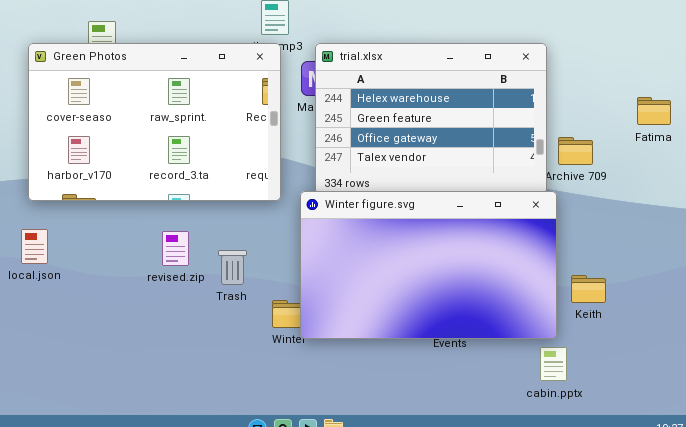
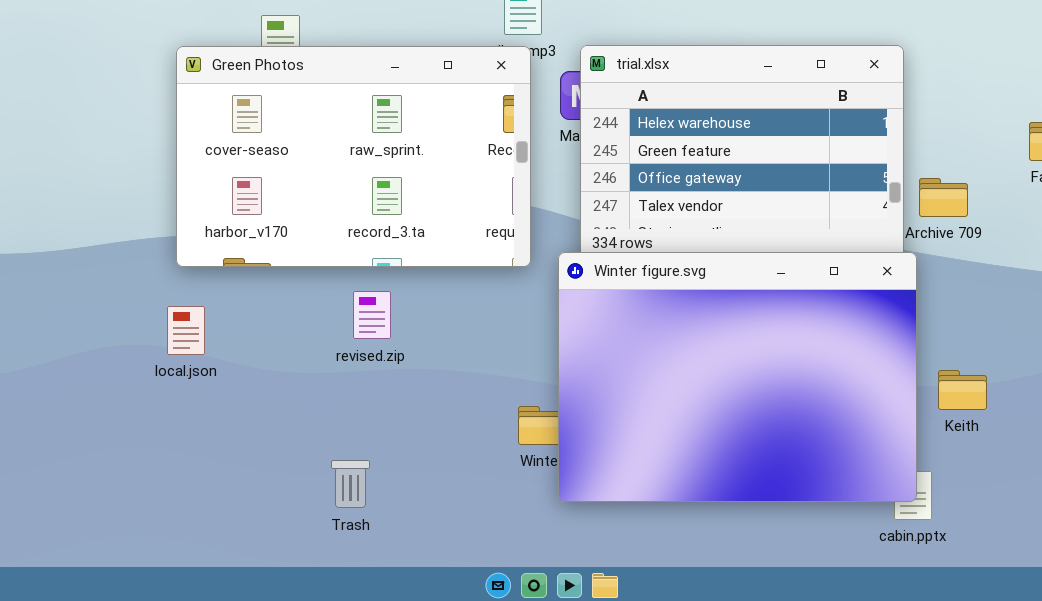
Winter figure.svg: [300,191,557,339] -> [558,252,917,502], resized
revised.zip: [162,231,189,266] -> [353,291,391,339], moved
Trash: [218,250,247,285] -> [331,460,370,508], moved

